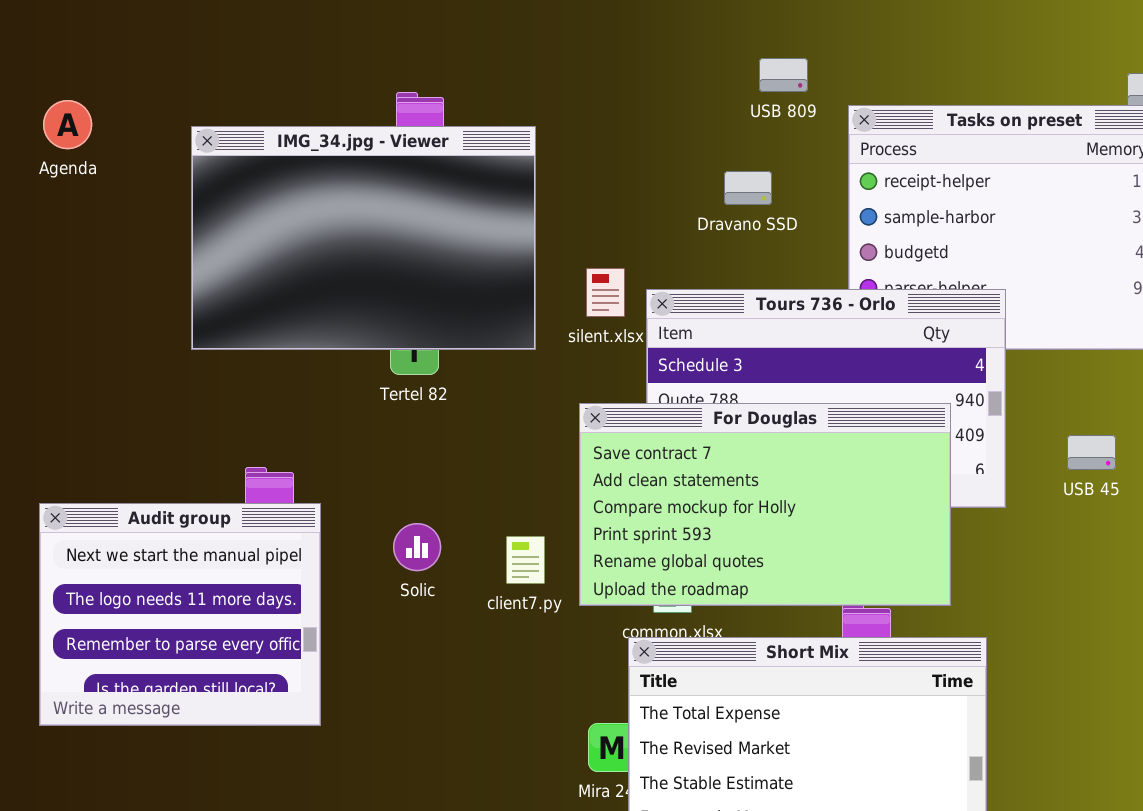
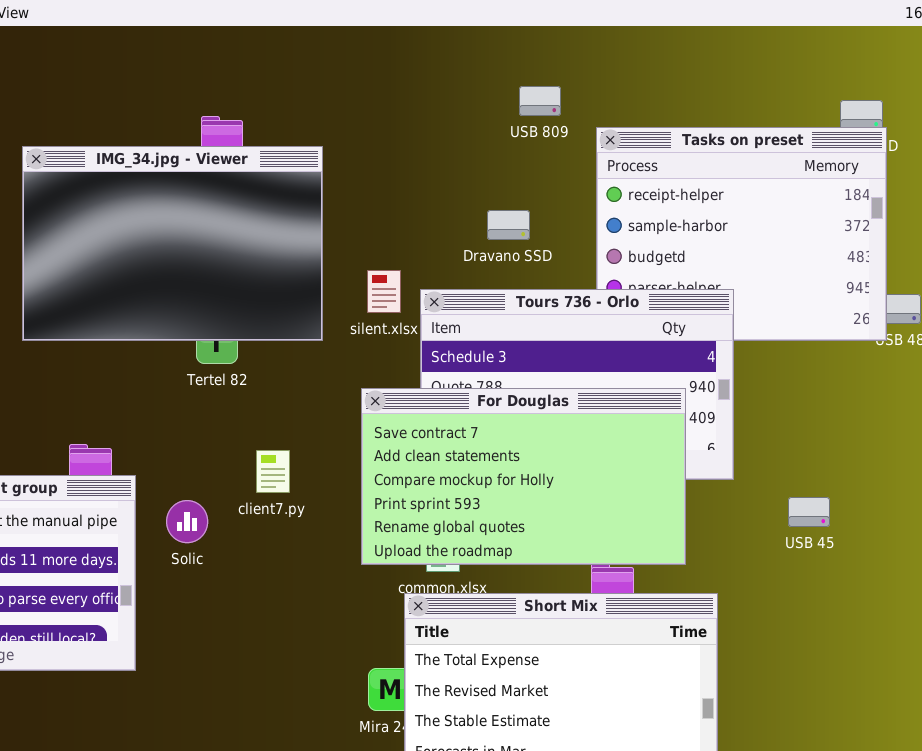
Dravano SSD: [724,171,772,205] -> [487,210,530,240], moved
USB 45: [1067,435,1116,470] -> [788,497,830,527], moved
Solic: [393,523,441,571] -> [166,500,208,543], moved
client7.py: [506,536,545,584] -> [256,450,290,493], moved

